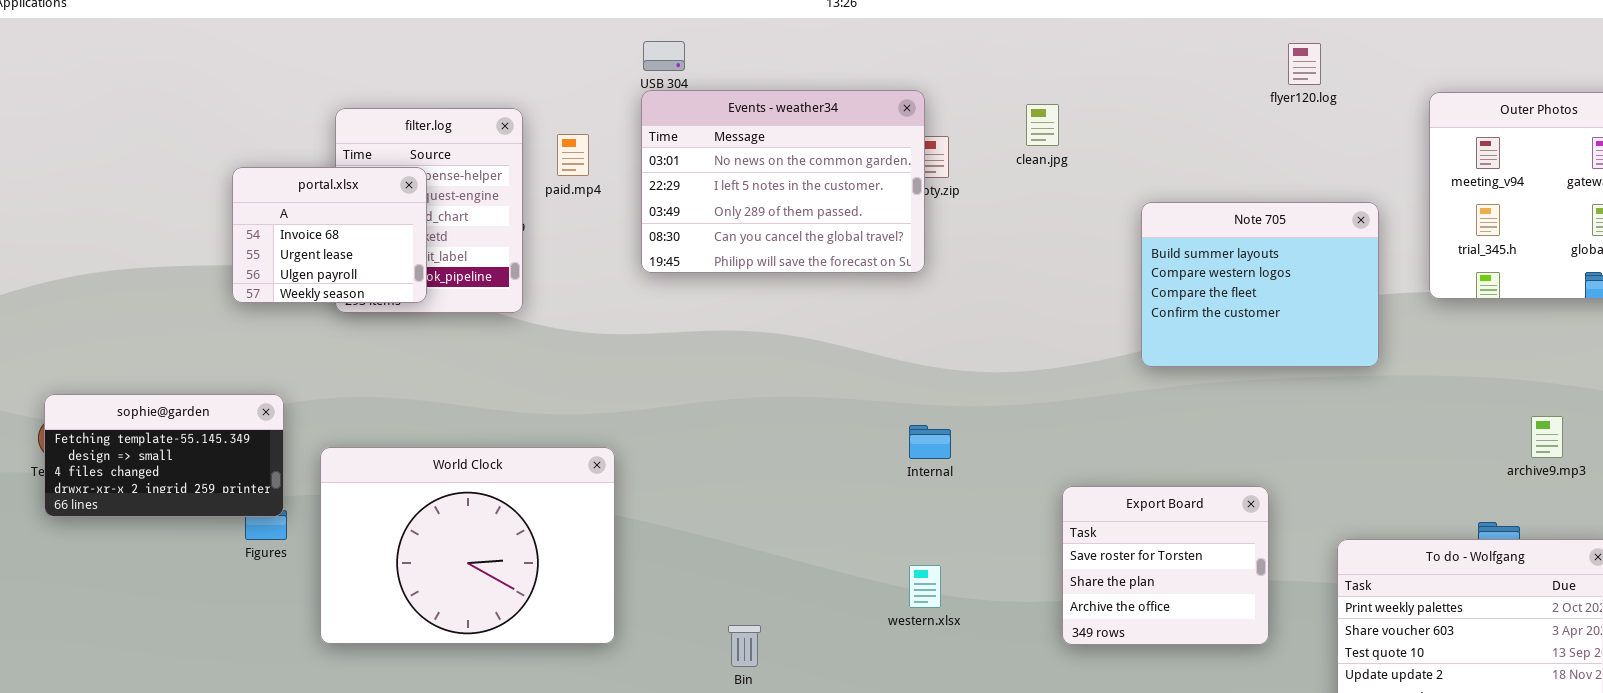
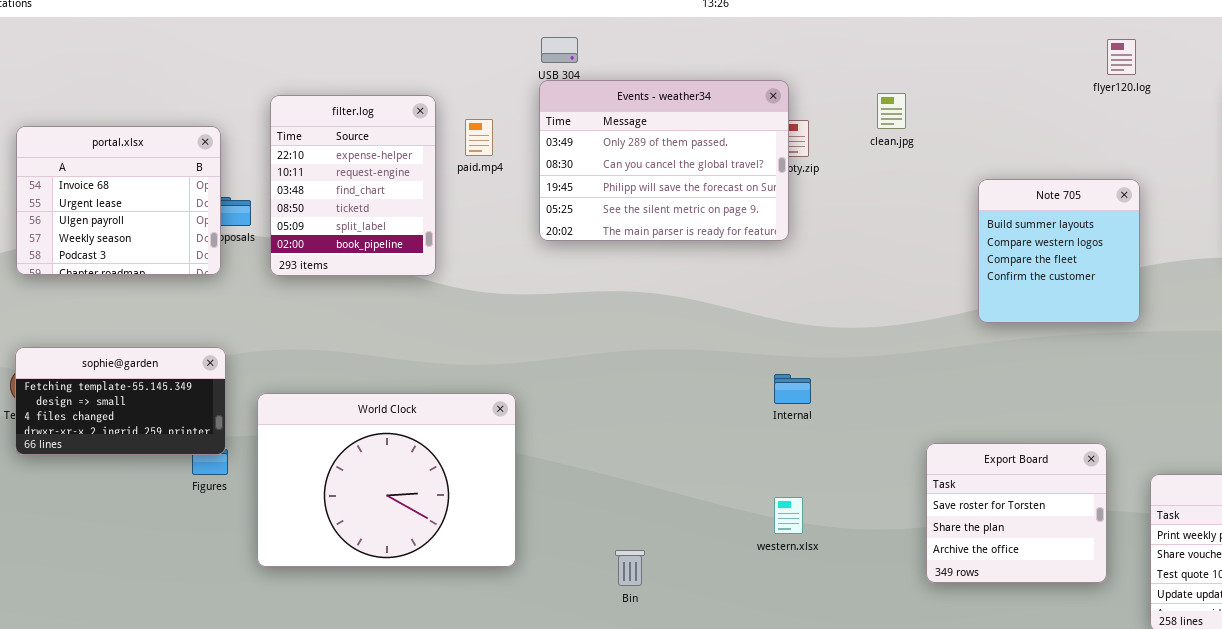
Events - weather34: [641,90,925,273] -> [539,80,789,241], scrolled down 2 rows
portal.xlsx: [232,167,427,303] -> [16,126,221,275], moved, resized
Note 705: [1141,202,1379,367] -> [978,179,1140,323], resized
Export Board: [1062,486,1269,645] -> [926,443,1107,583], moved

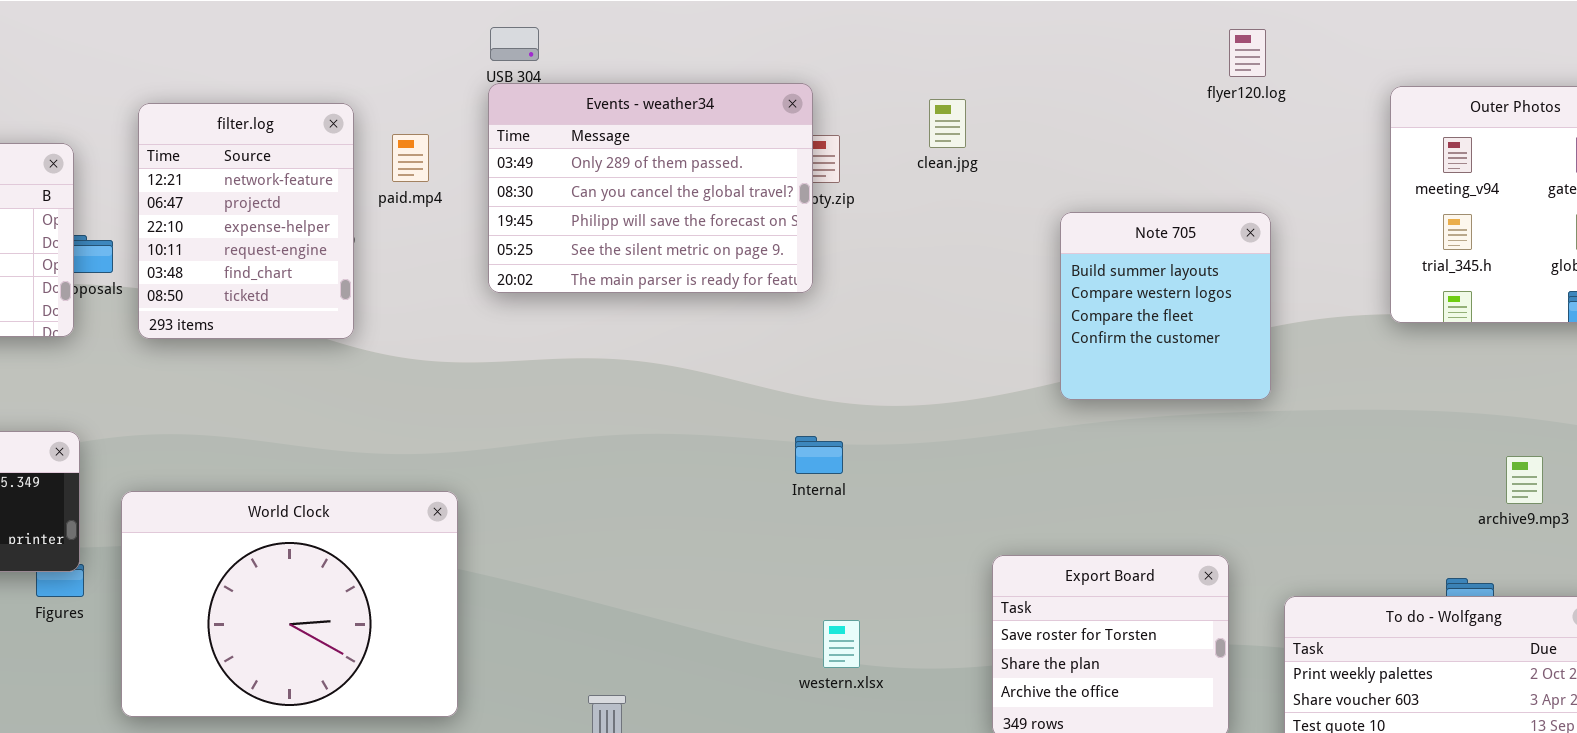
filter.log: [270,95,436,276] -> [138,103,354,339], scrolled up 2 rows
Internal: [774,374,811,404] -> [795,436,843,474], moved
western.xlsx: [774,497,803,534] -> [823,620,860,668], moved

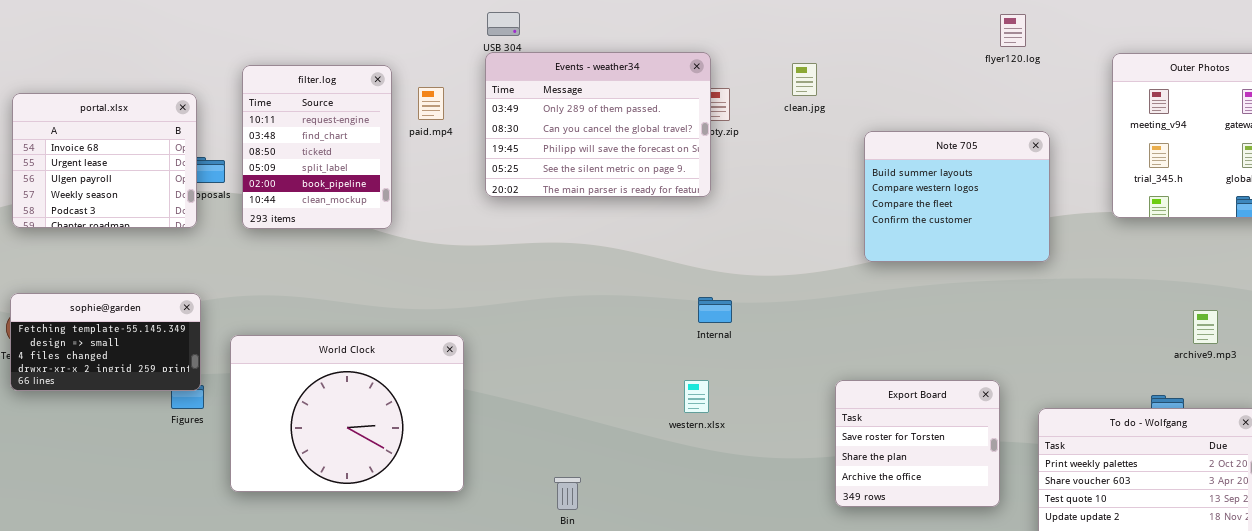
filter.log: [138,103,354,339] -> [242,65,392,229], scrolled down 3 rows
Note 705: [1060,212,1271,400] -> [864,131,1050,262], moved, resized
western.xlsx: [823,620,860,668] -> [684,380,709,413], moved

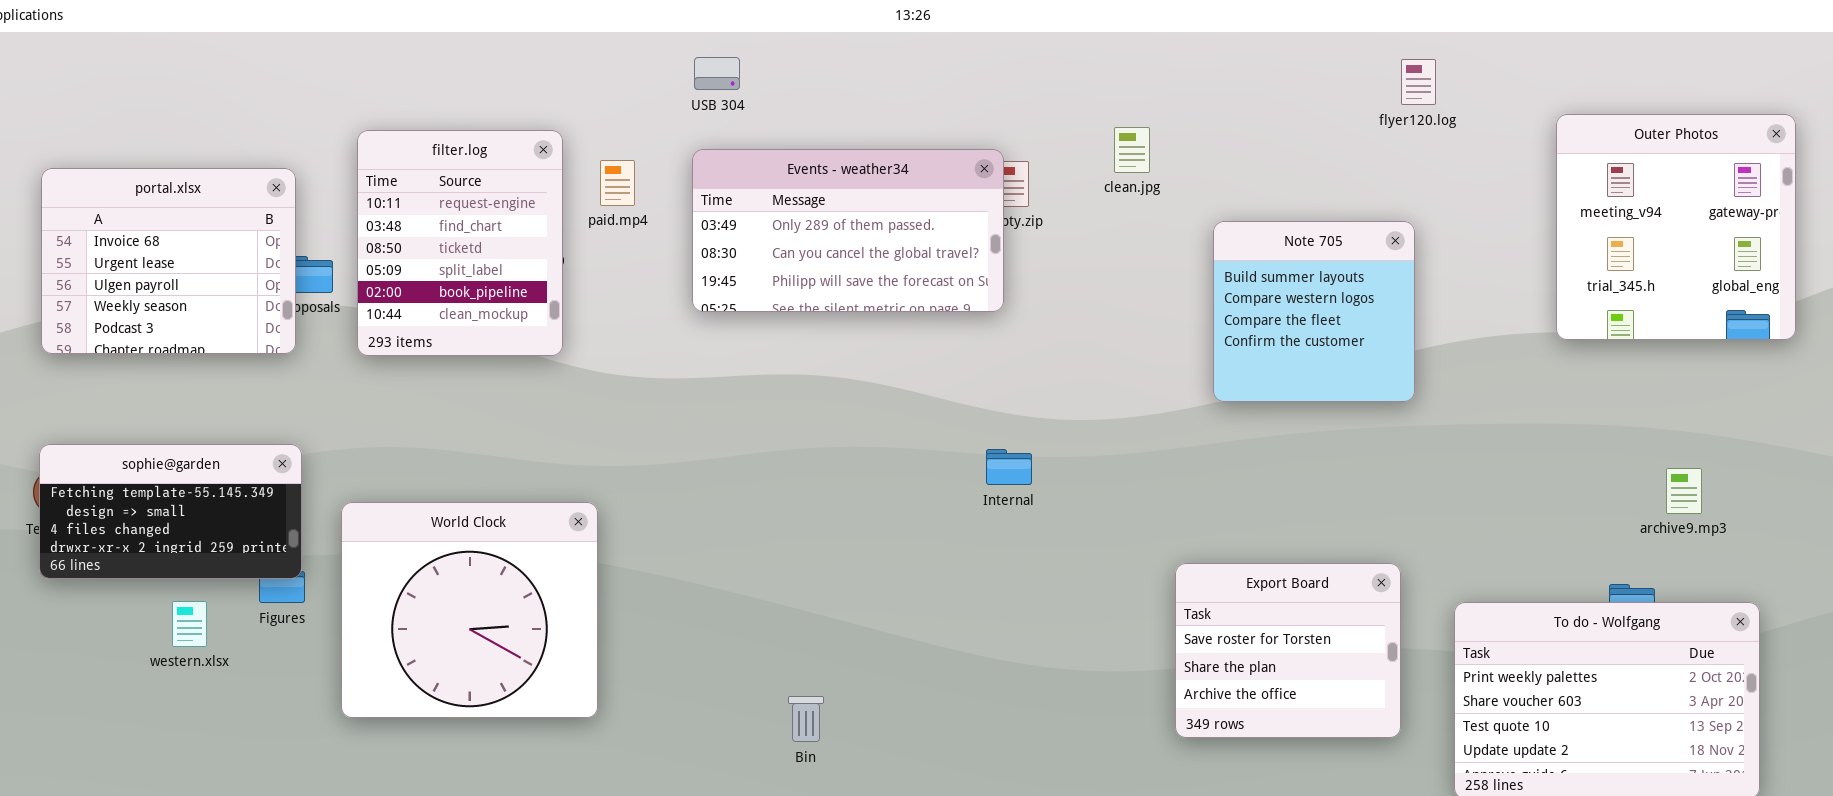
Events - weather34: [485,52,711,197] -> [692,149,1004,312], resized
Note 705: [864,131,1050,262] -> [1213,221,1415,402], resized
World Clock: [230,335,464,492] -> [341,502,598,718], resized
western.xlsx: [684,380,709,413] -> [172,601,207,647], moved

